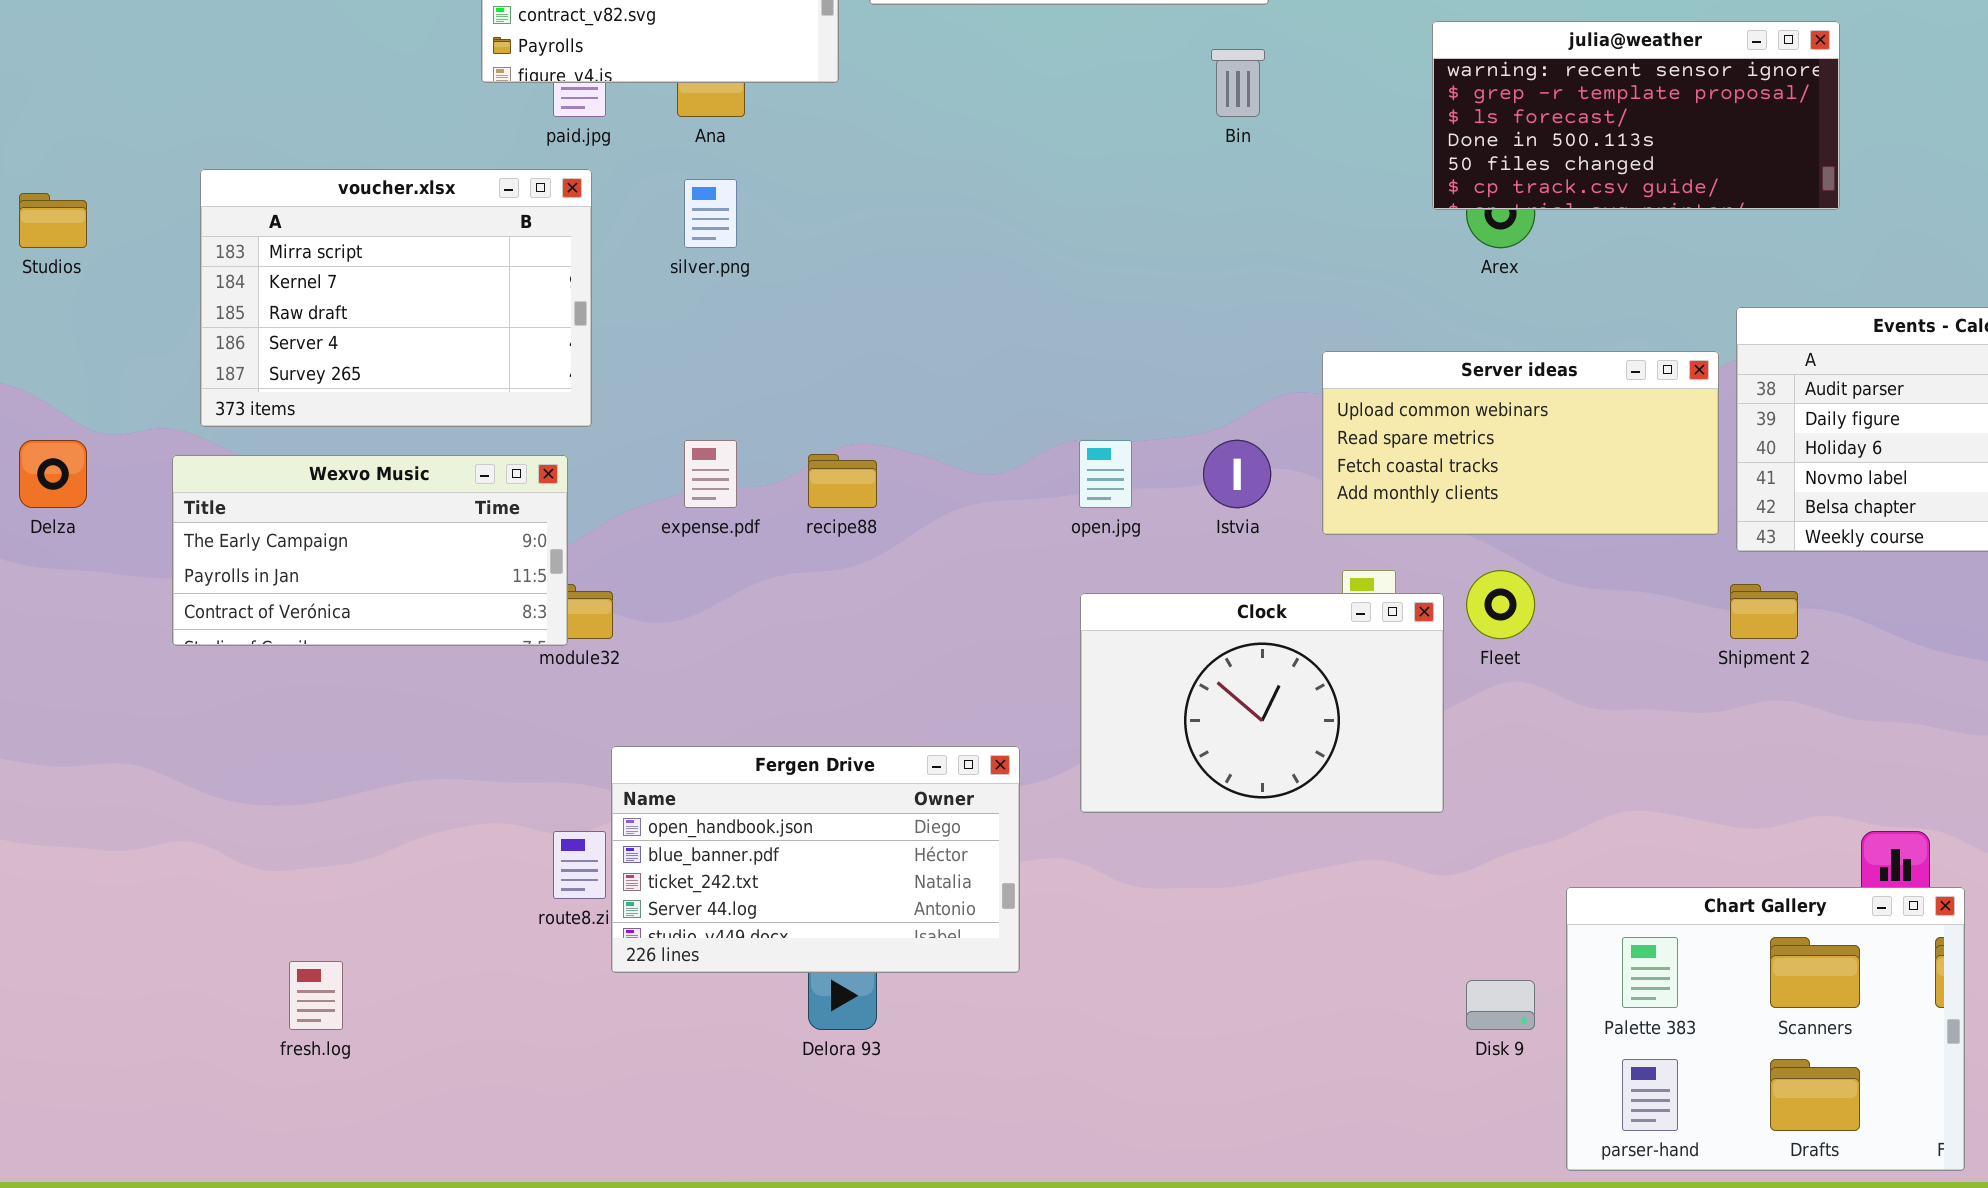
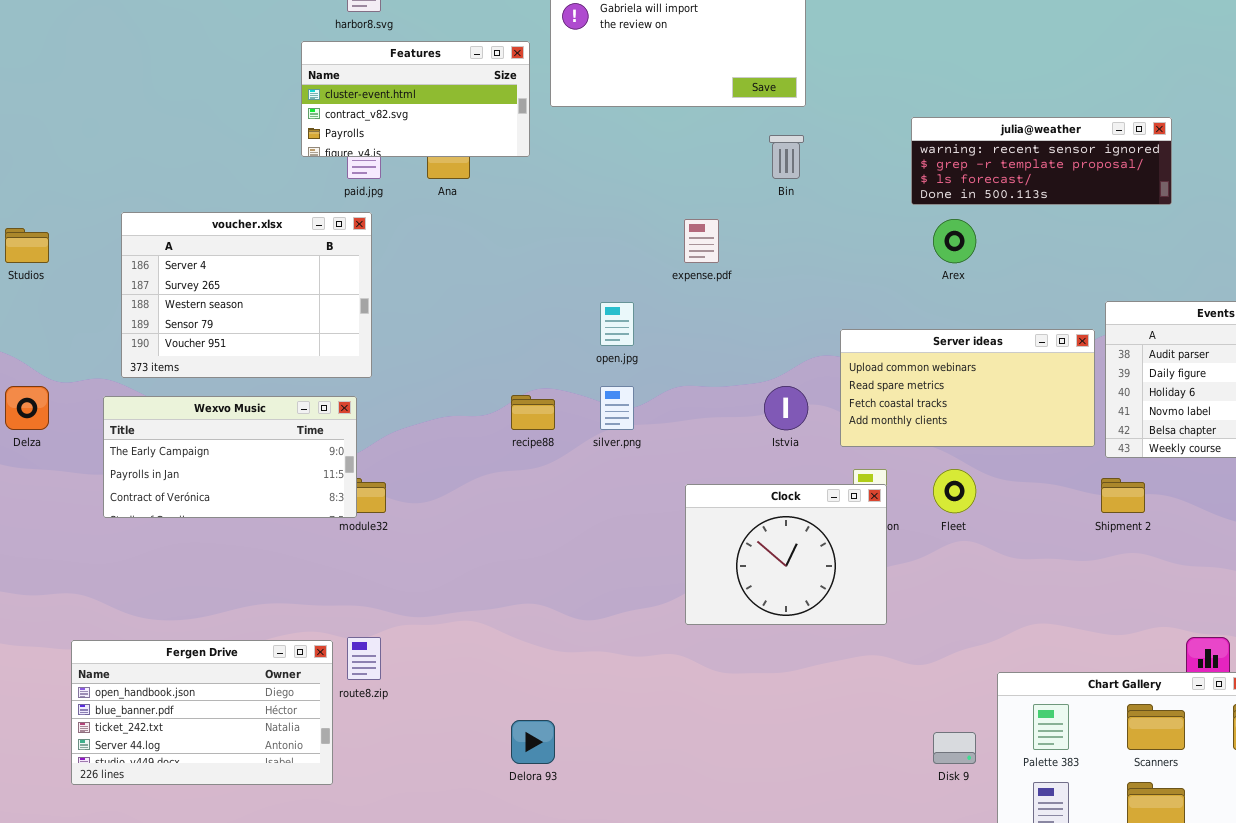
julia@weather: [1432,21,1840,210] -> [911,117,1172,205], resized
voucher.xlsx: [200,169,592,427] -> [121,212,372,378], scrolled down 3 rows
silver.png: [684,179,737,248] -> [600,386,634,430], moved
expense.pdf: [684,440,737,508] -> [684,219,719,263], moved
open.jpg: [1079,440,1132,508] -> [600,302,634,346], moved
Clock: [1080,593,1444,813] -> [685,484,887,625], resized
Fergen Drive: [611,746,1020,973] -> [71,640,333,785], moved

